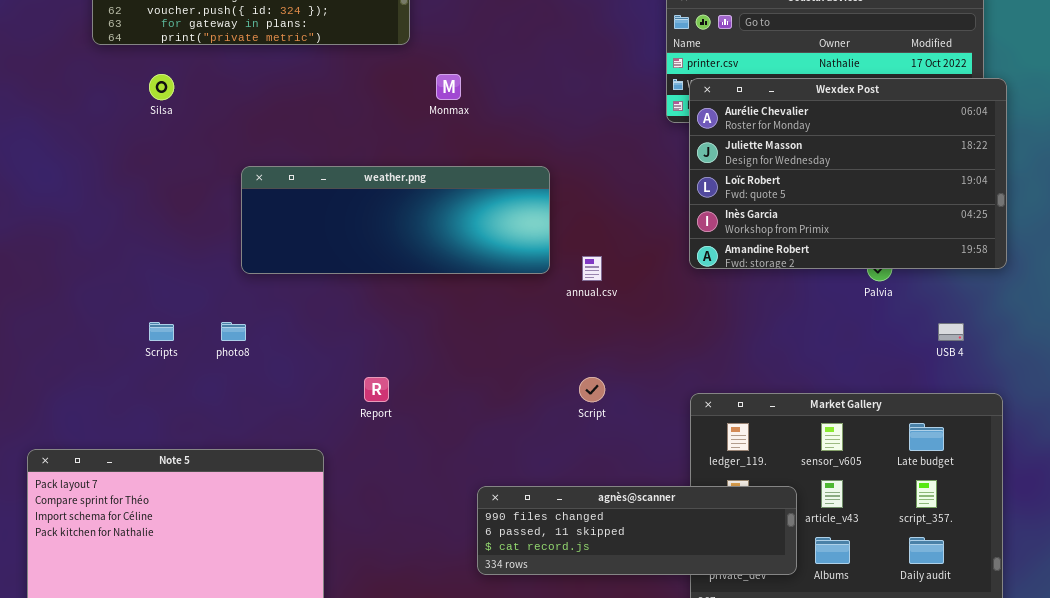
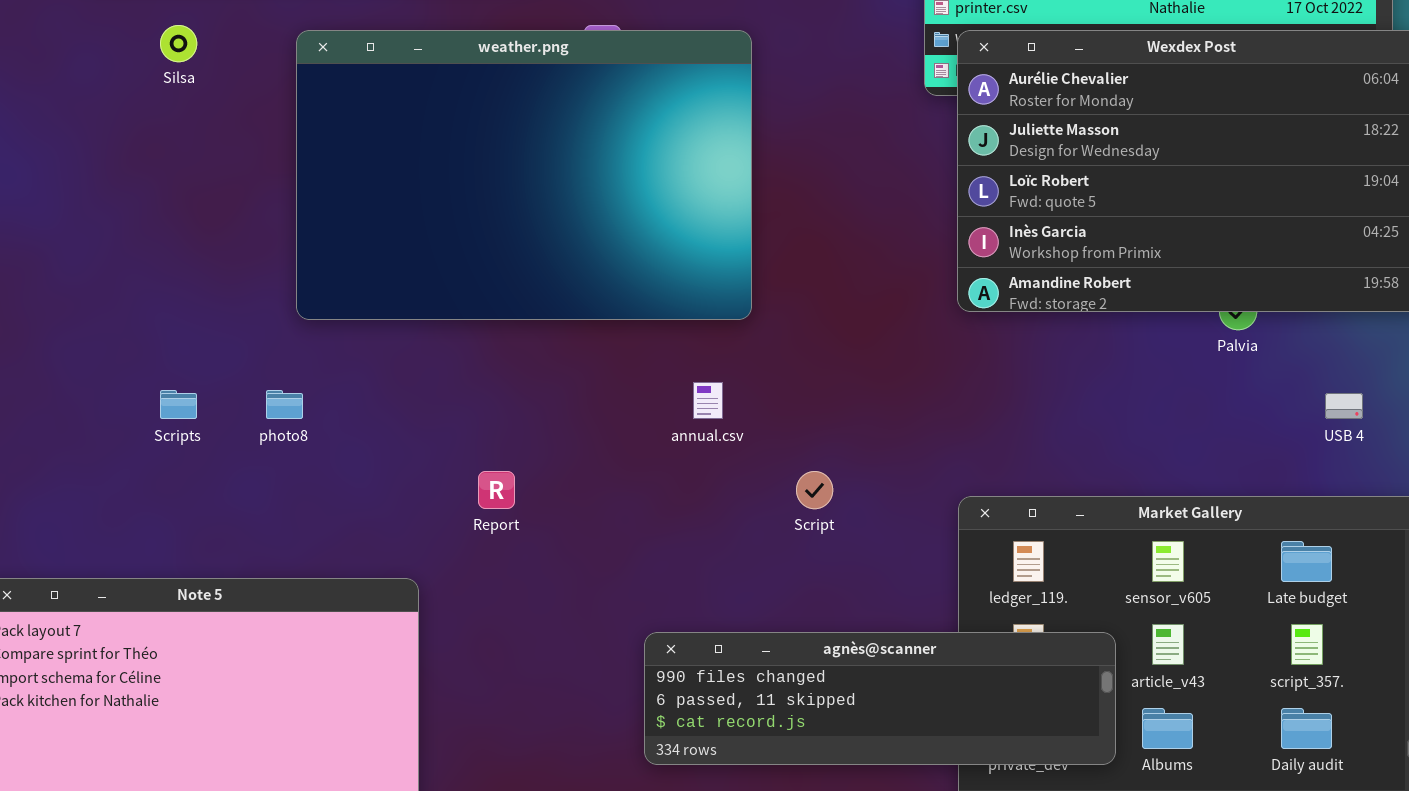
weather.png: [241,166,550,274] -> [296,30,752,320], resized
annual.csv: [582,256,602,281] -> [693,382,723,419], moved

